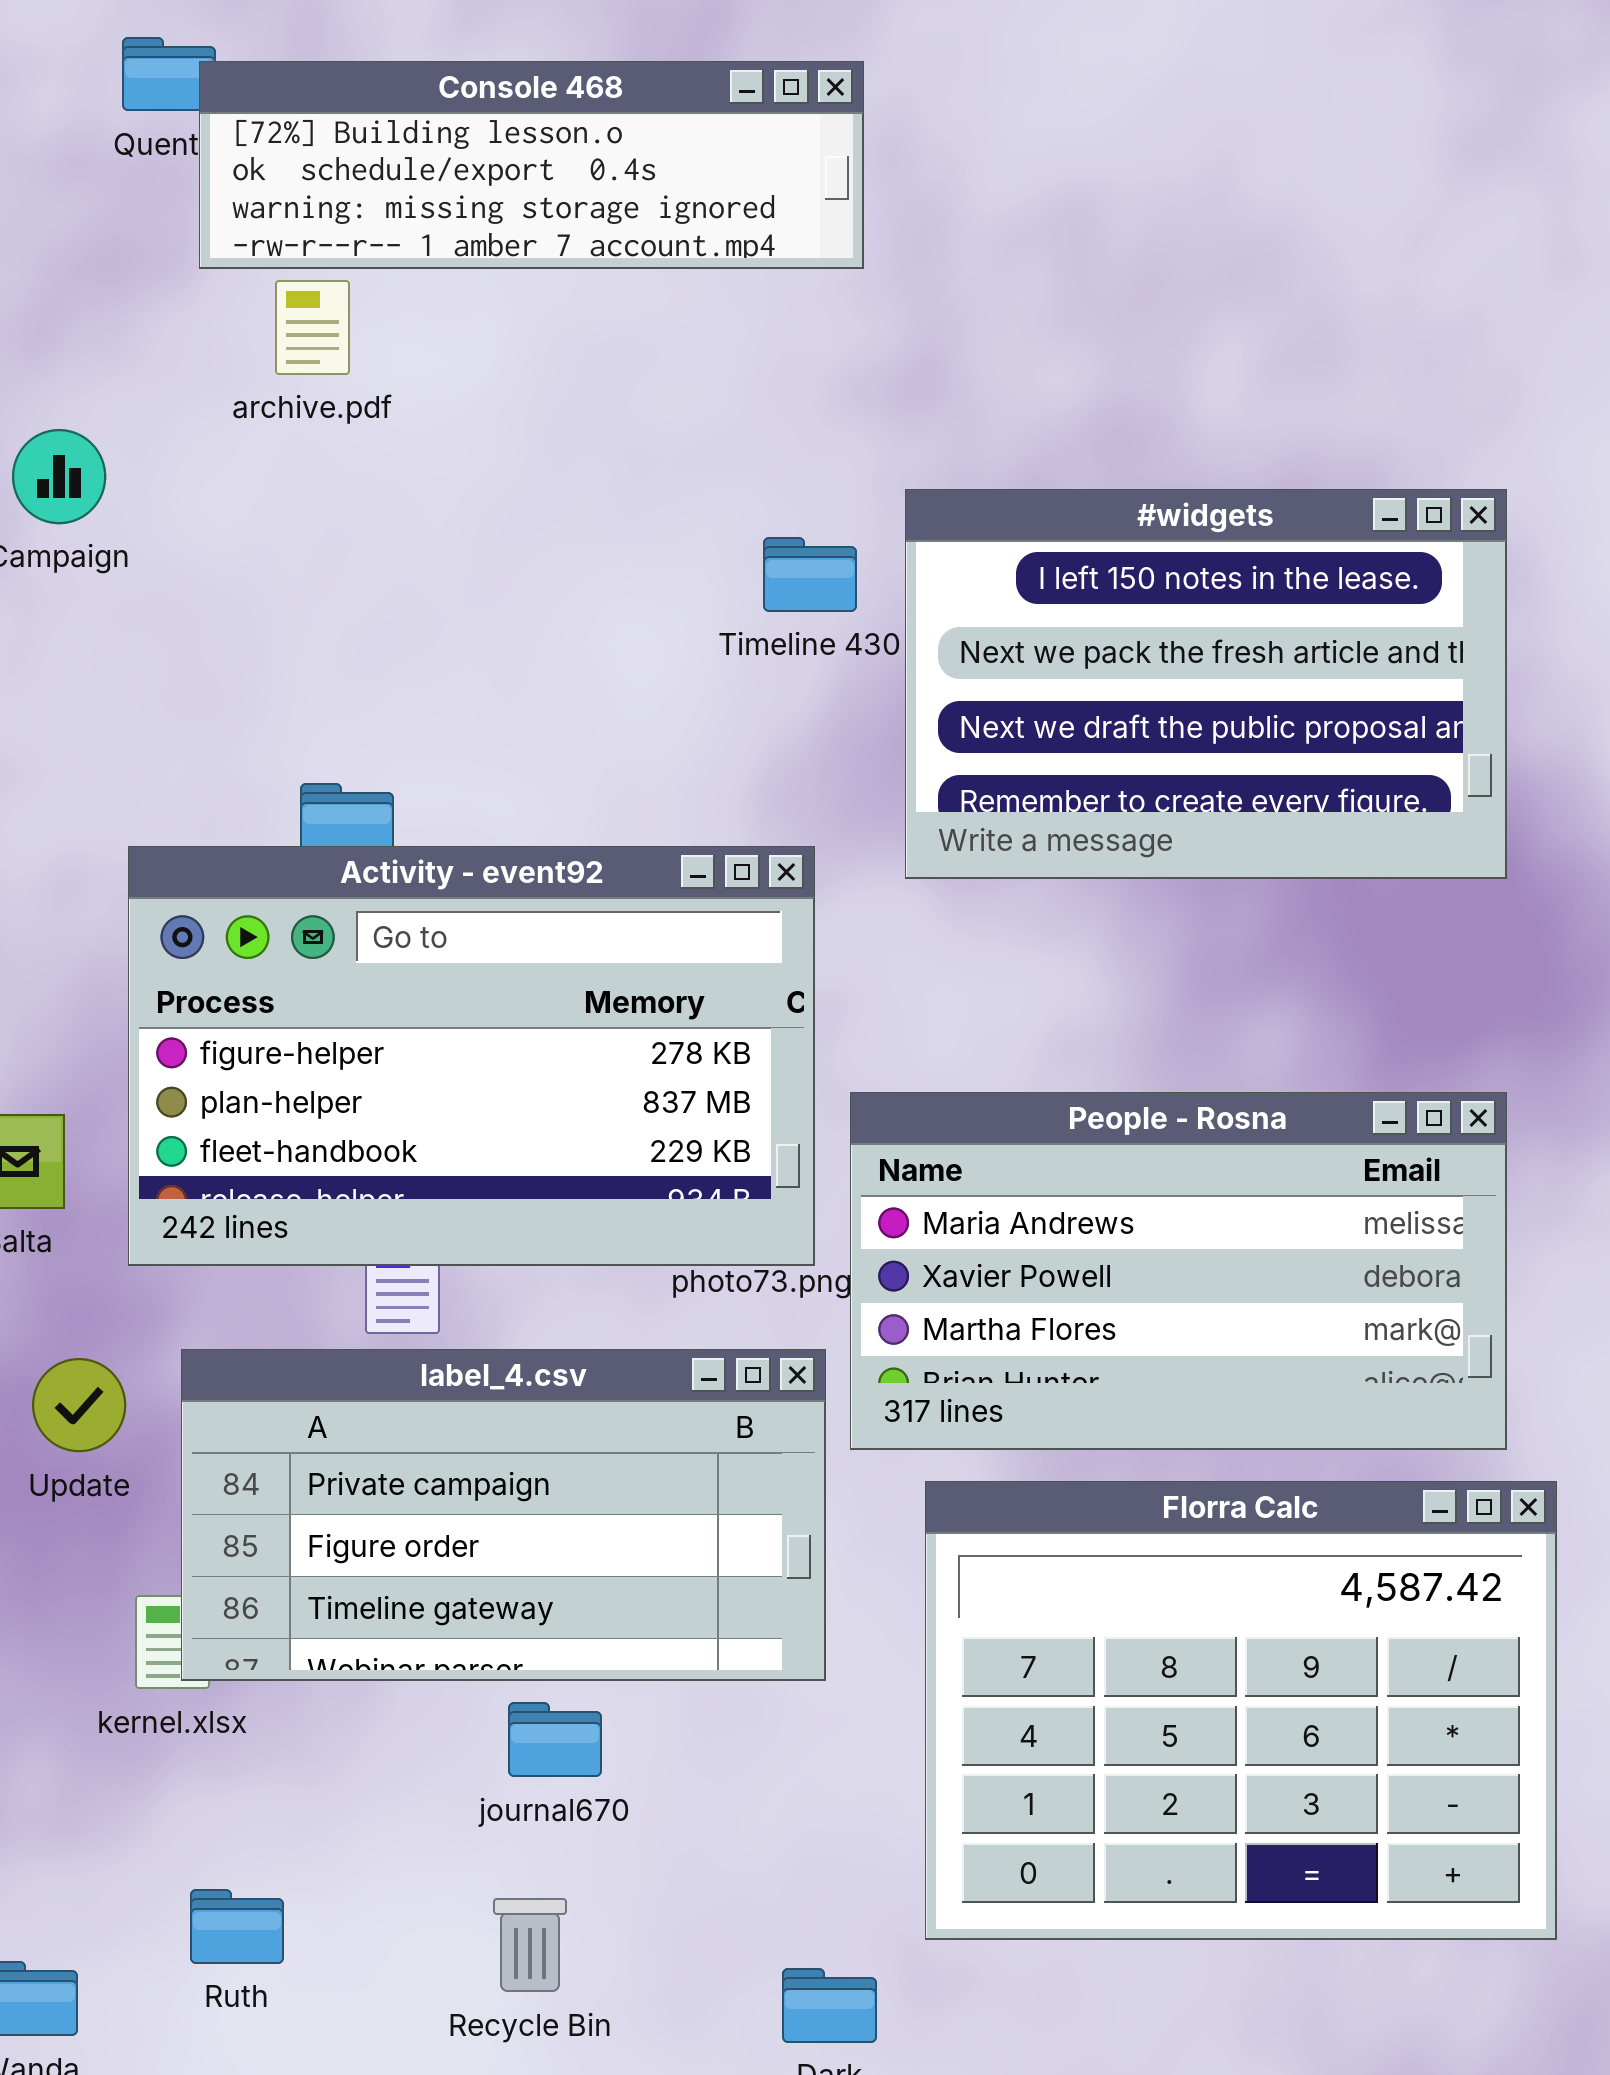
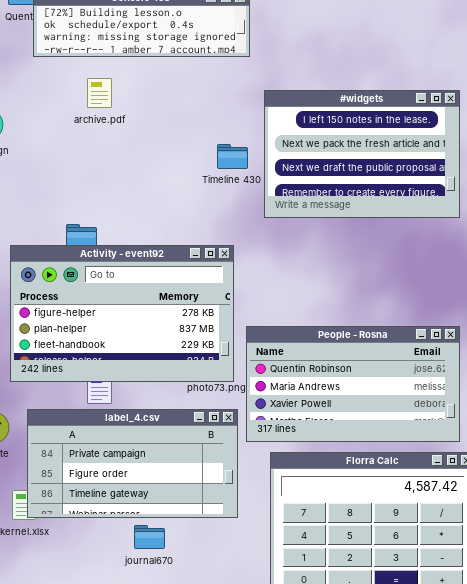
archive.pdf: [275,280,350,375] -> [87,78,112,108], moved
#widgets: [905,489,1507,879] -> [264,90,460,218], moved
People - Rosna: [850,1092,1507,1450] -> [246,326,460,442], scrolled up 1 row

